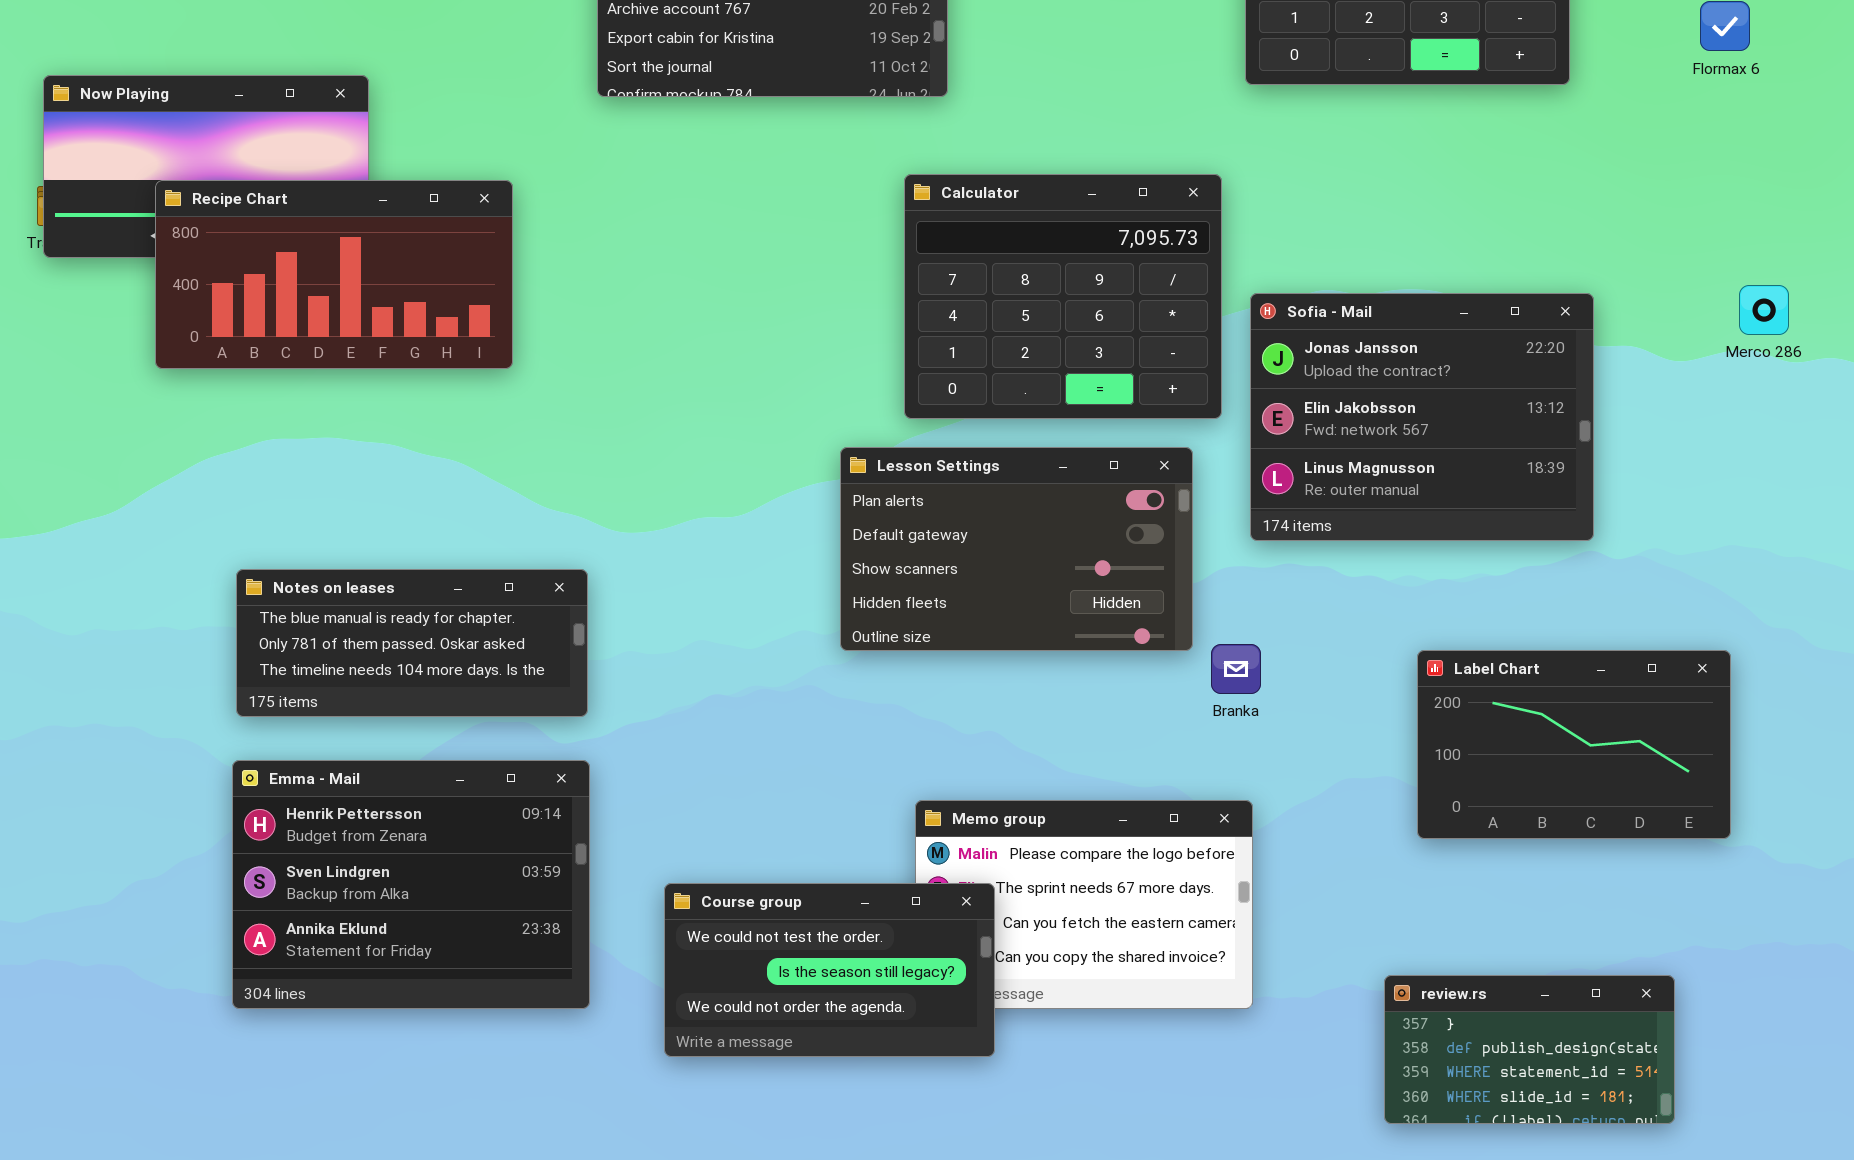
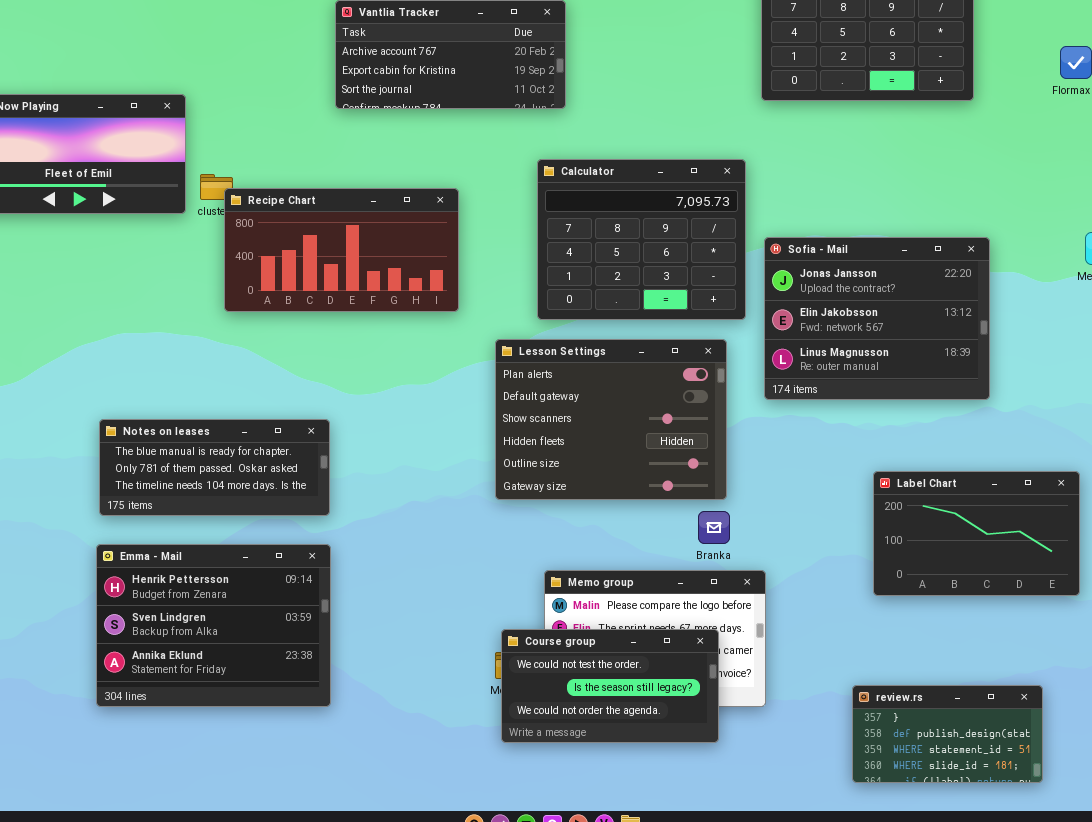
Recipe Chart: [155,180,513,369] -> [224,188,459,312], moved
Lesson Settings: [840,447,1193,651] -> [495,339,727,500], resized
Branka: [1211,644,1261,694] -> [698,511,730,544], moved
Course group: [664,883,995,1057] -> [501,629,719,743], moved

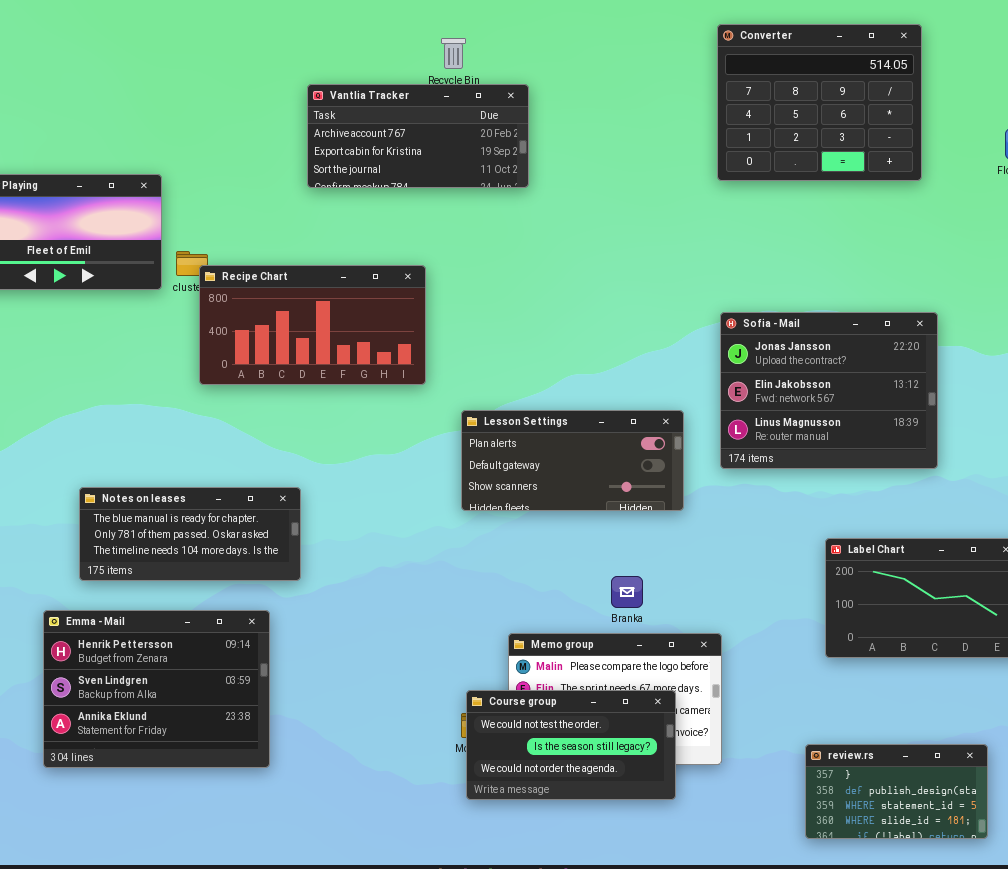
Calculator: [537,159,746,320] -> none, closed
Lesson Settings: [495,339,727,500] -> [461,410,684,511], resized
Branka: [698,511,730,544] -> [611,576,643,608], moved
Emma - Mail: [96,544,331,707] -> [43,610,270,768], moved

